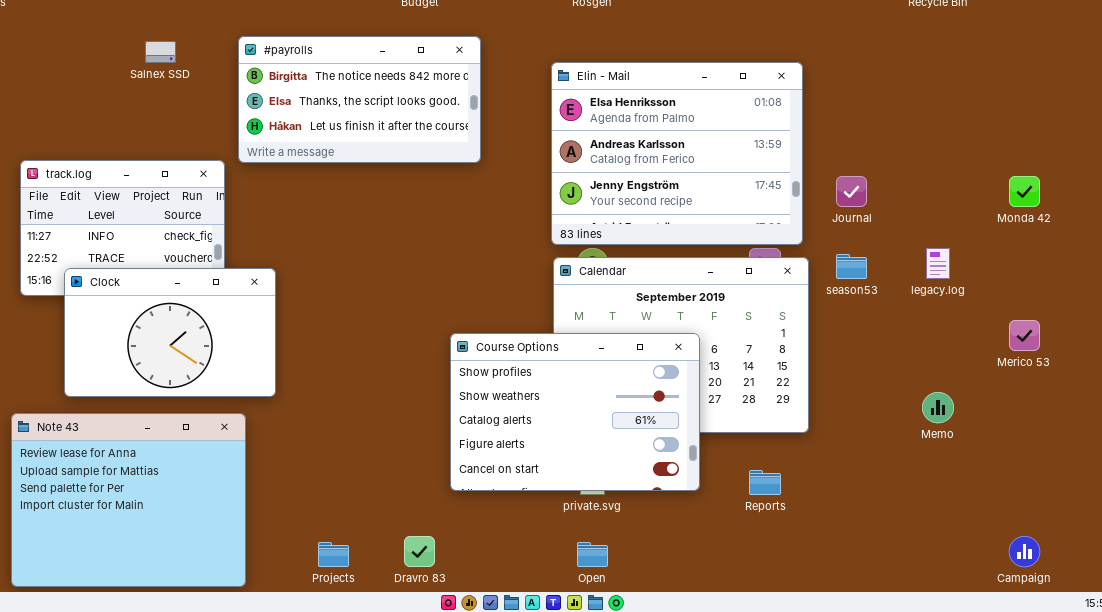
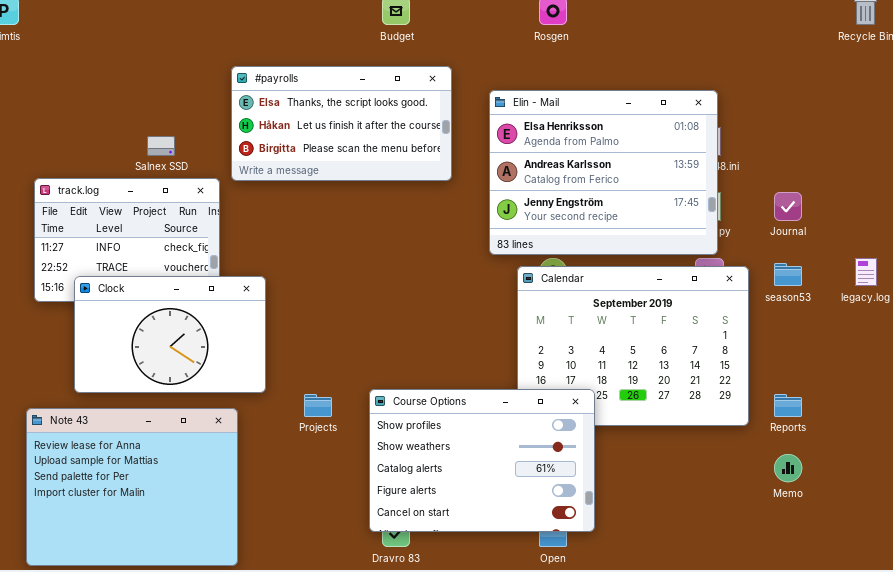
#payrolls: [238,36,481,163] -> [231,66,452,181], scrolled down 1 row
Salnex SSD: [145,41,176,63] -> [147,136,175,156], moved
Elin - Mail: [551,62,803,245] -> [489,90,718,255], moved
Course Options: [450,333,700,491] -> [369,389,595,532], moved
Memo: [922,392,954,423] -> [774,454,802,482], moved
Reports: [749,470,781,495] -> [774,394,802,417], moved
Projects: [318,542,349,567] -> [304,394,332,417], moved

